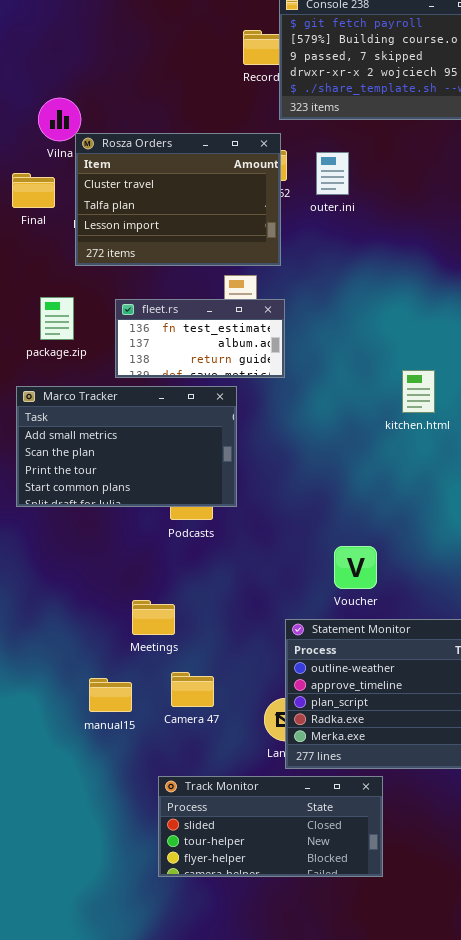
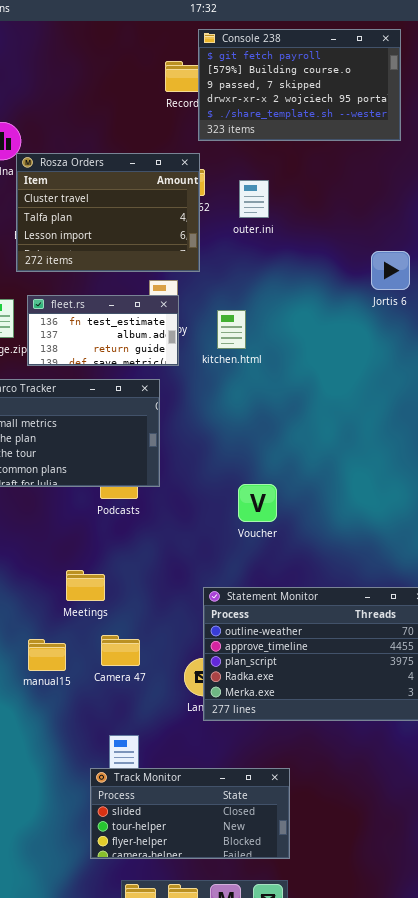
outer.ini: [316,152,349,195] -> [239,180,269,218], moved
fleet.rs: [115,299,285,378] -> [27,295,179,366], moved
kitchen.html: [402,370,435,413] -> [217,310,246,349], moved
Voucher: [334,546,377,589] -> [238,484,277,522], moved
Track Monitor: [158,776,383,877] -> [90,768,290,859], moved

